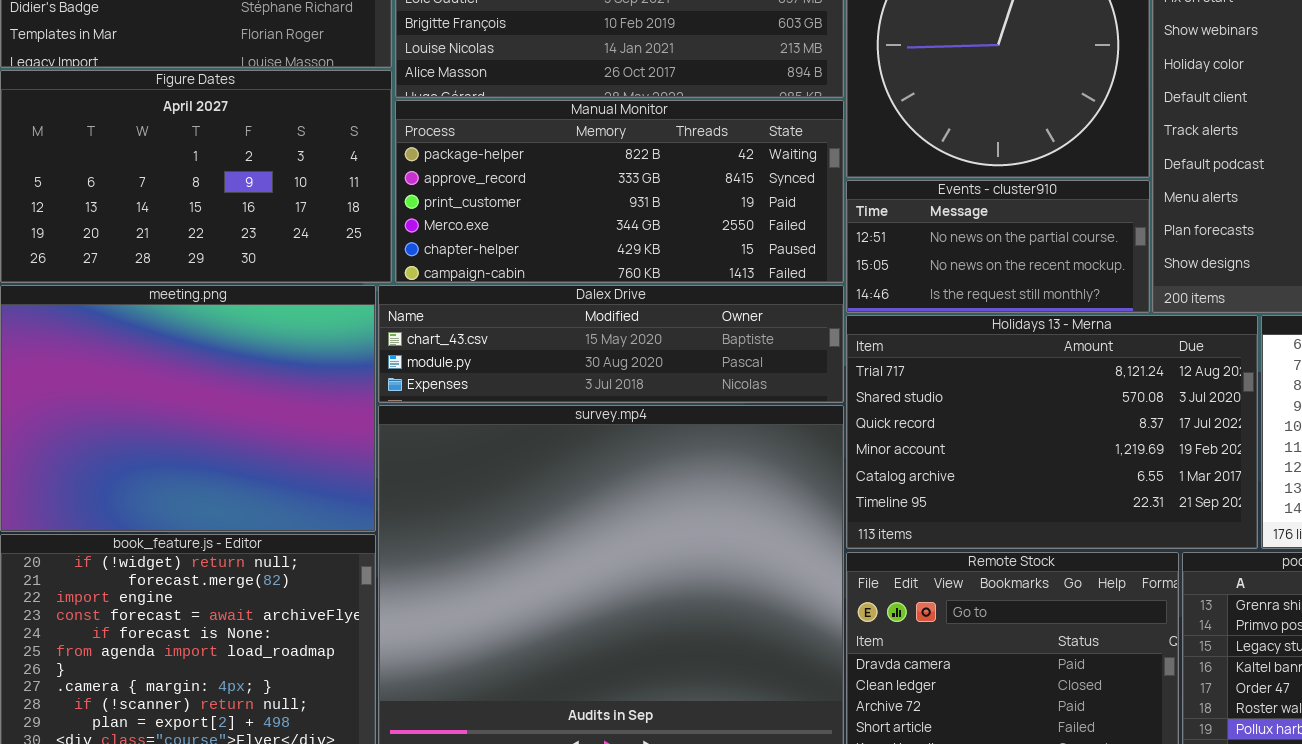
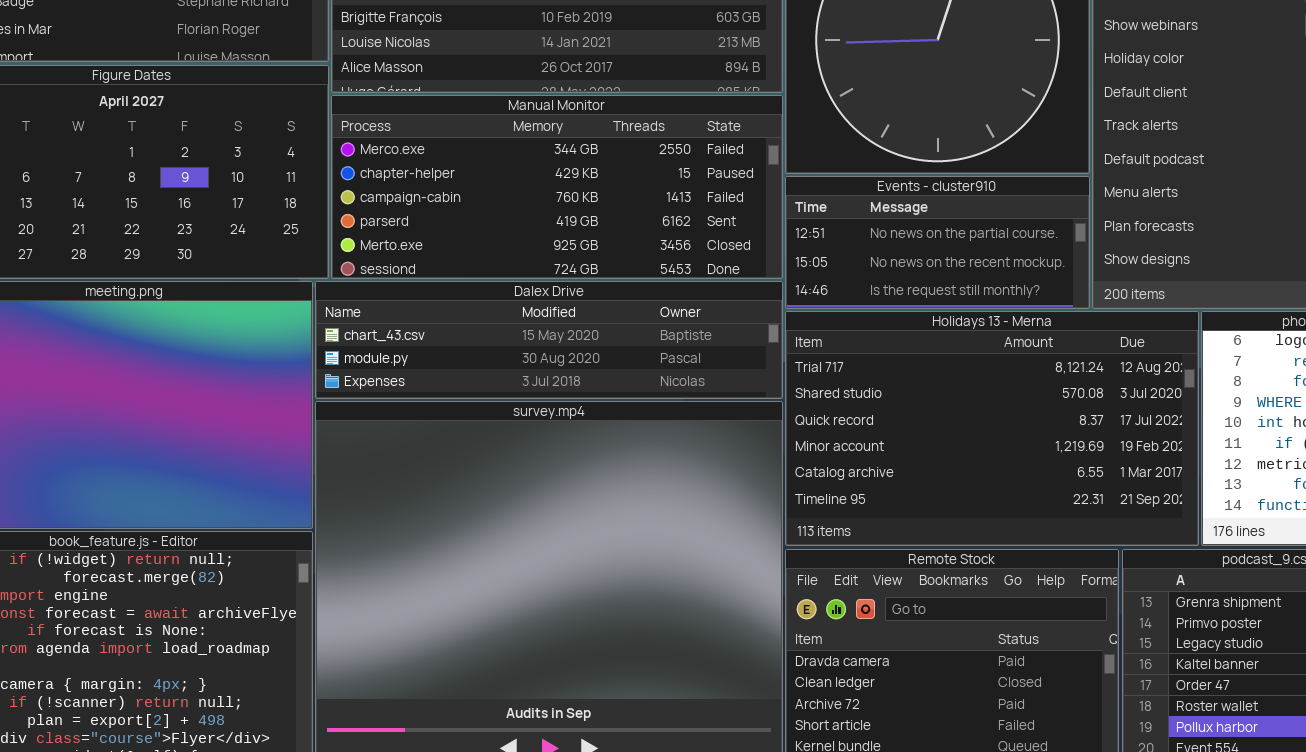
Manual Monitor: [395,100,844,283] -> [331,95,783,279], scrolled down 3 rows

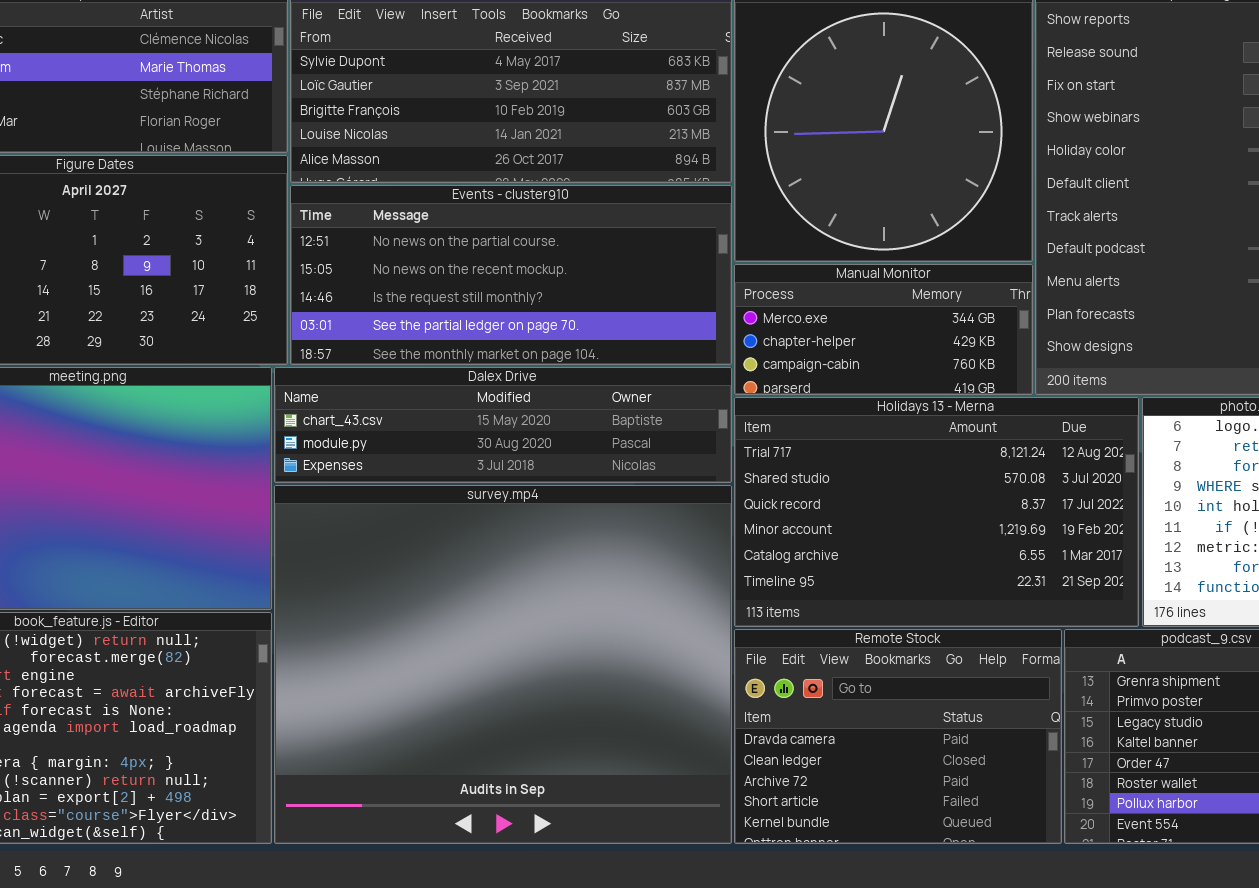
Manual Monitor: [331,95,783,279] -> [734,264,1033,395], moved, resized
Events - cluster910: [785,176,1090,309] -> [290,185,732,365], moved, resized

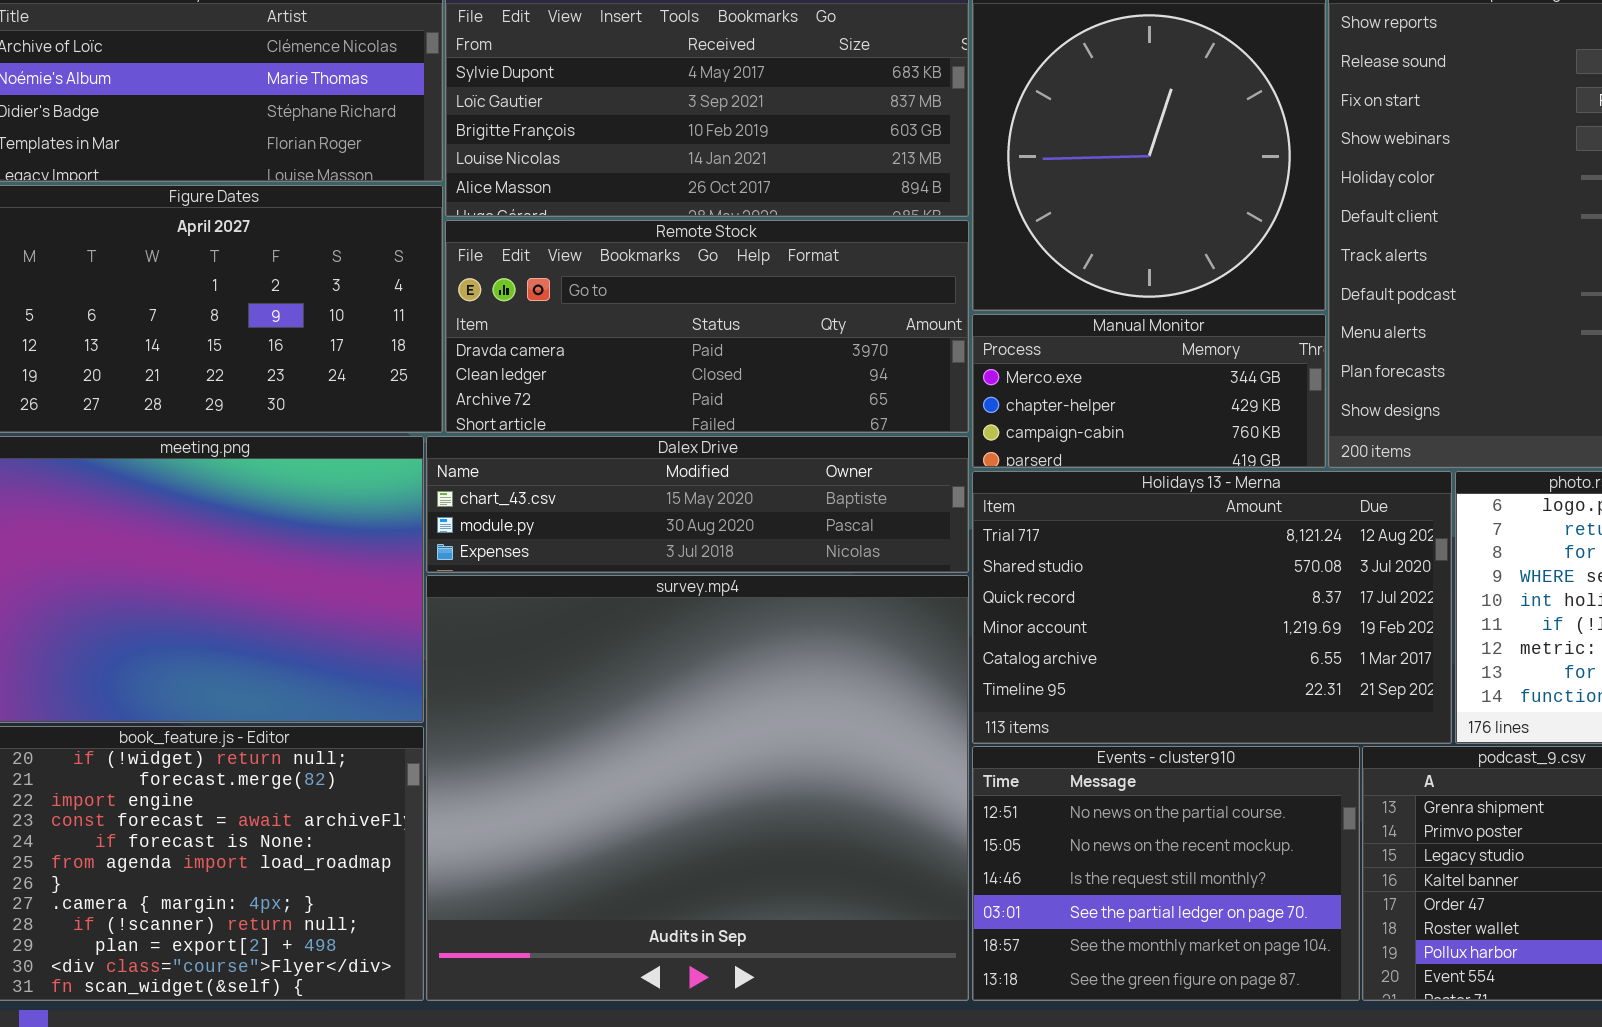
Events - cluster910: [290,185,732,365] -> [972,746,1360,1001], moved, resized
Remote Stock: [734,629,1062,844] -> [445,220,969,433], moved, resized

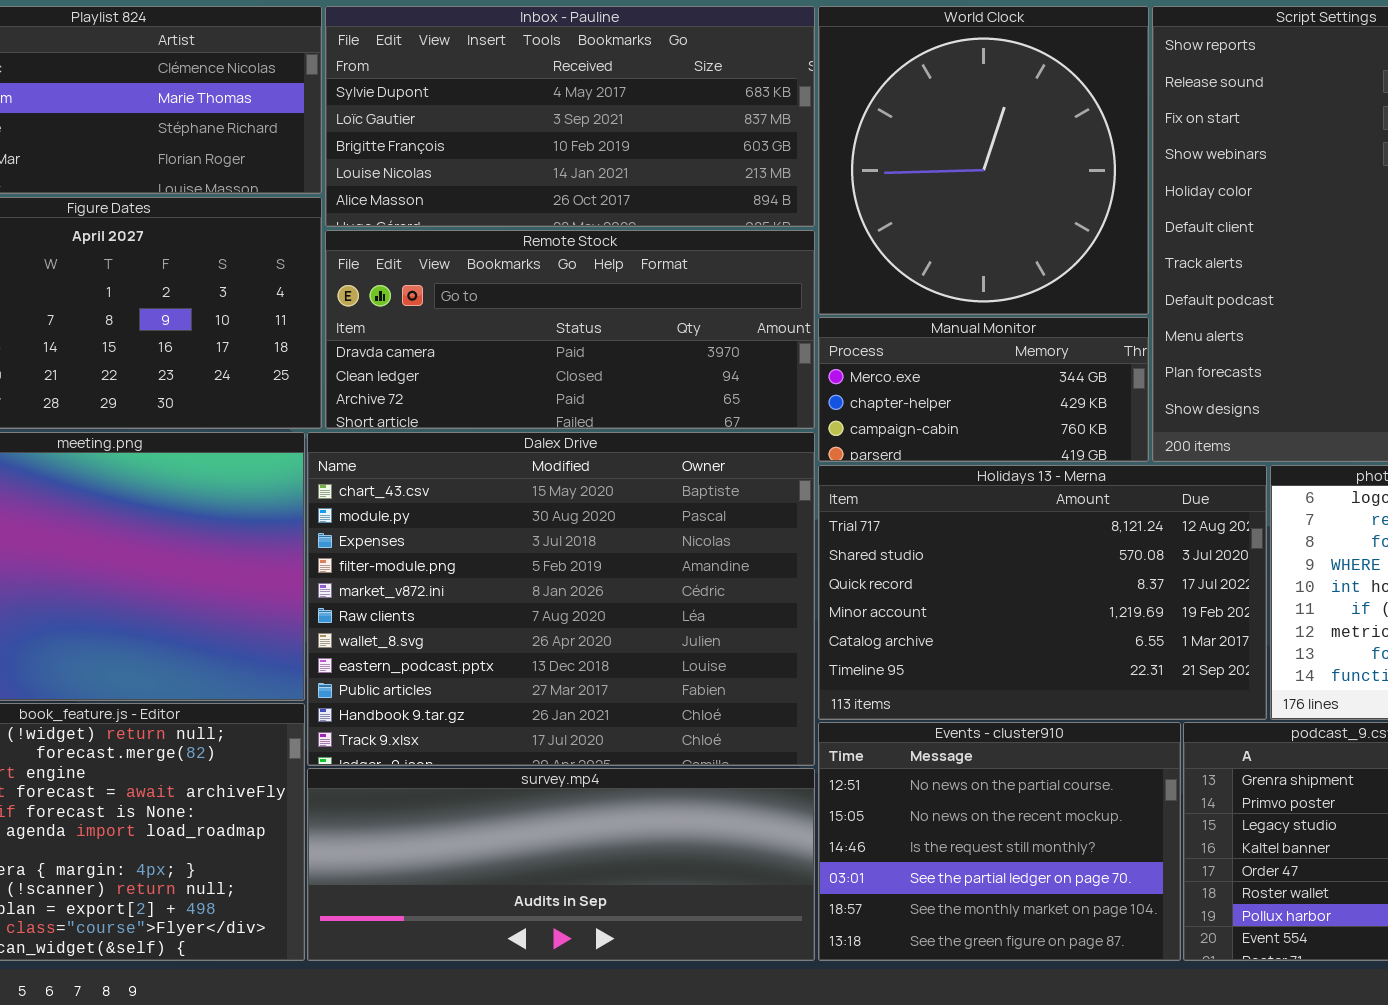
Dalex Drive: [426,436,969,573] -> [307,432,815,766], resized
survey.mp4: [426,575,969,1001] -> [307,768,815,961], resized

